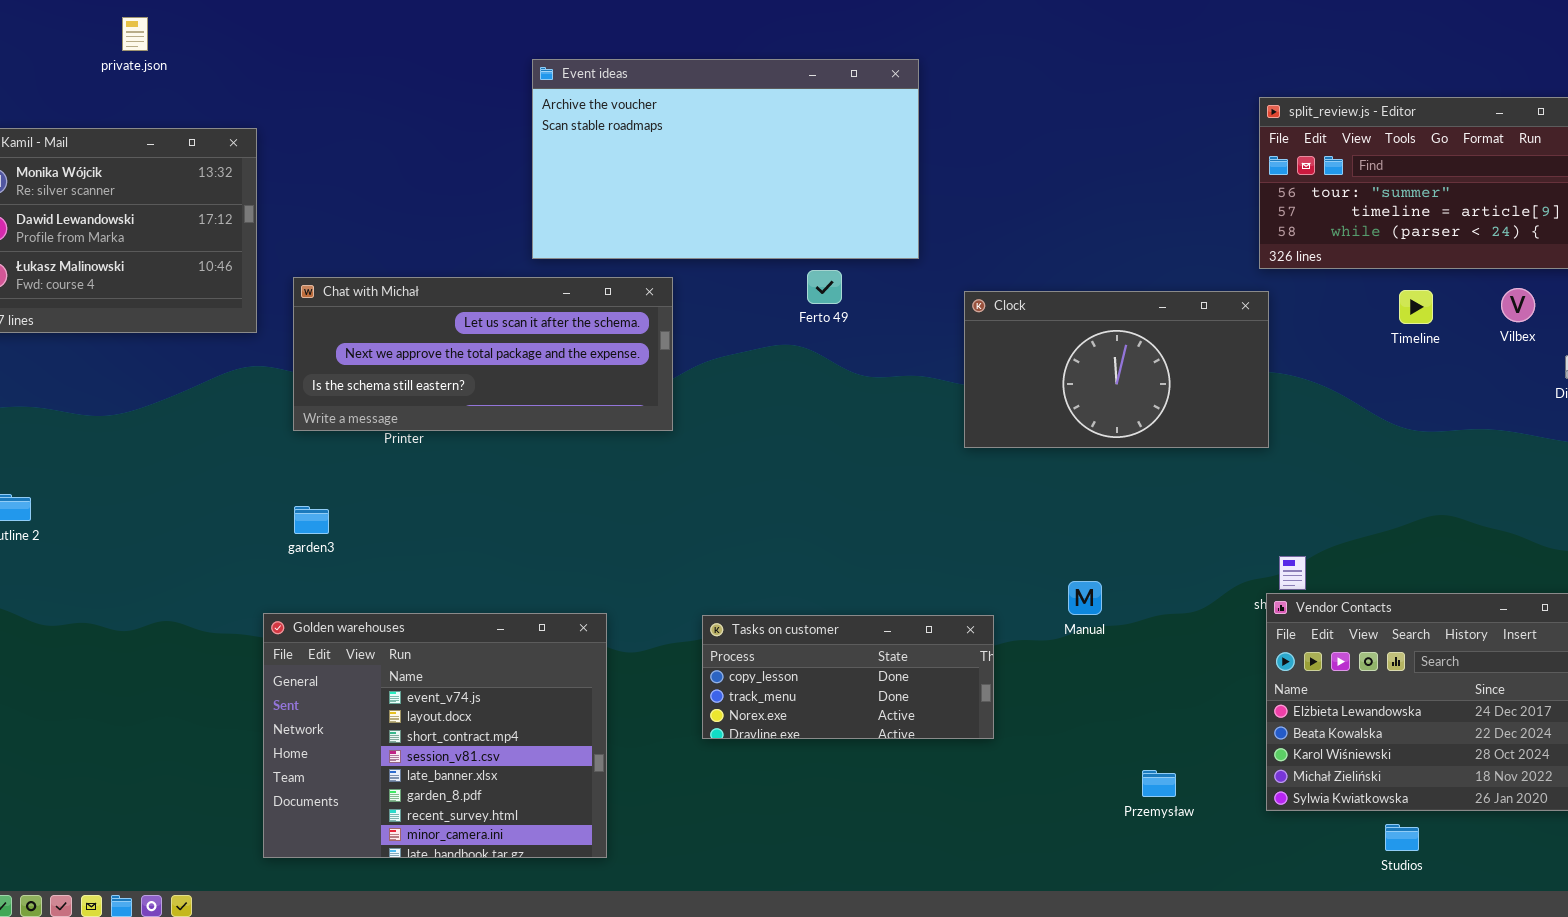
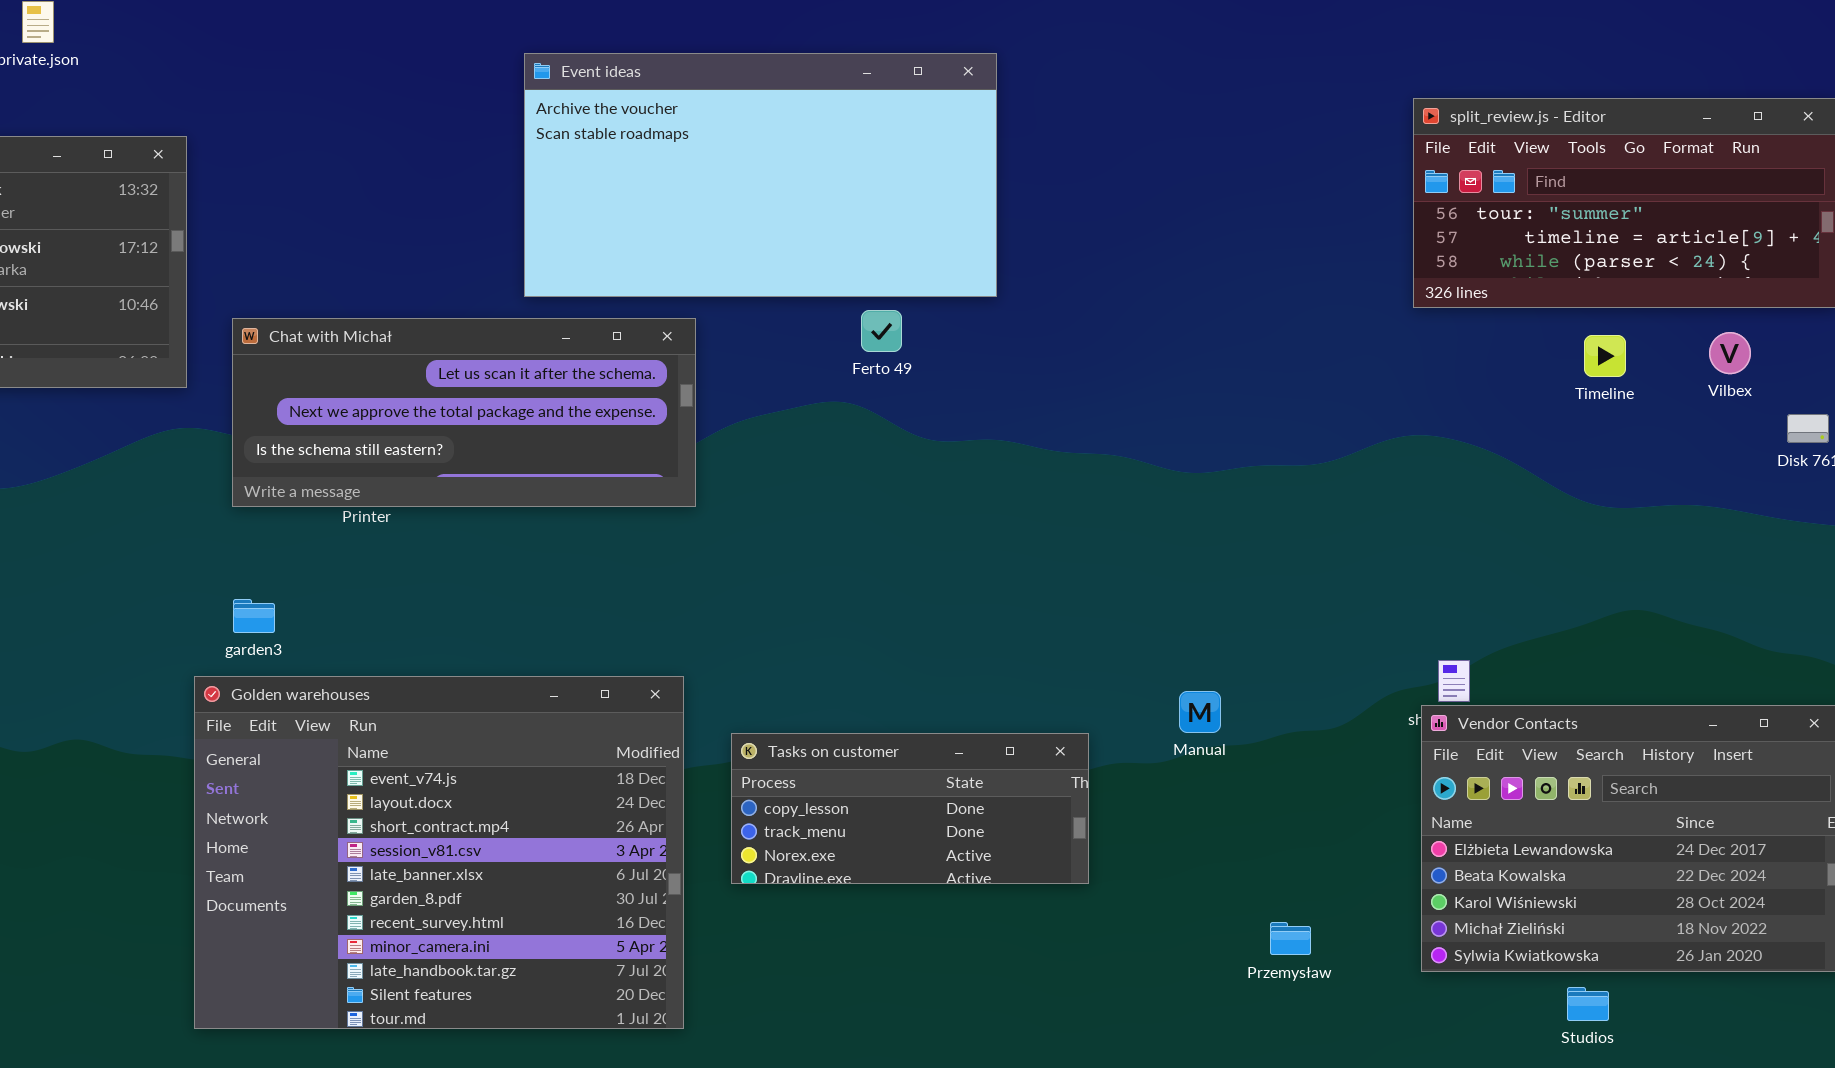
Clock: [964,291,1269,448] -> none, closed
Golden warehouses: [263,613,607,858] -> [194,676,684,1029], resized

